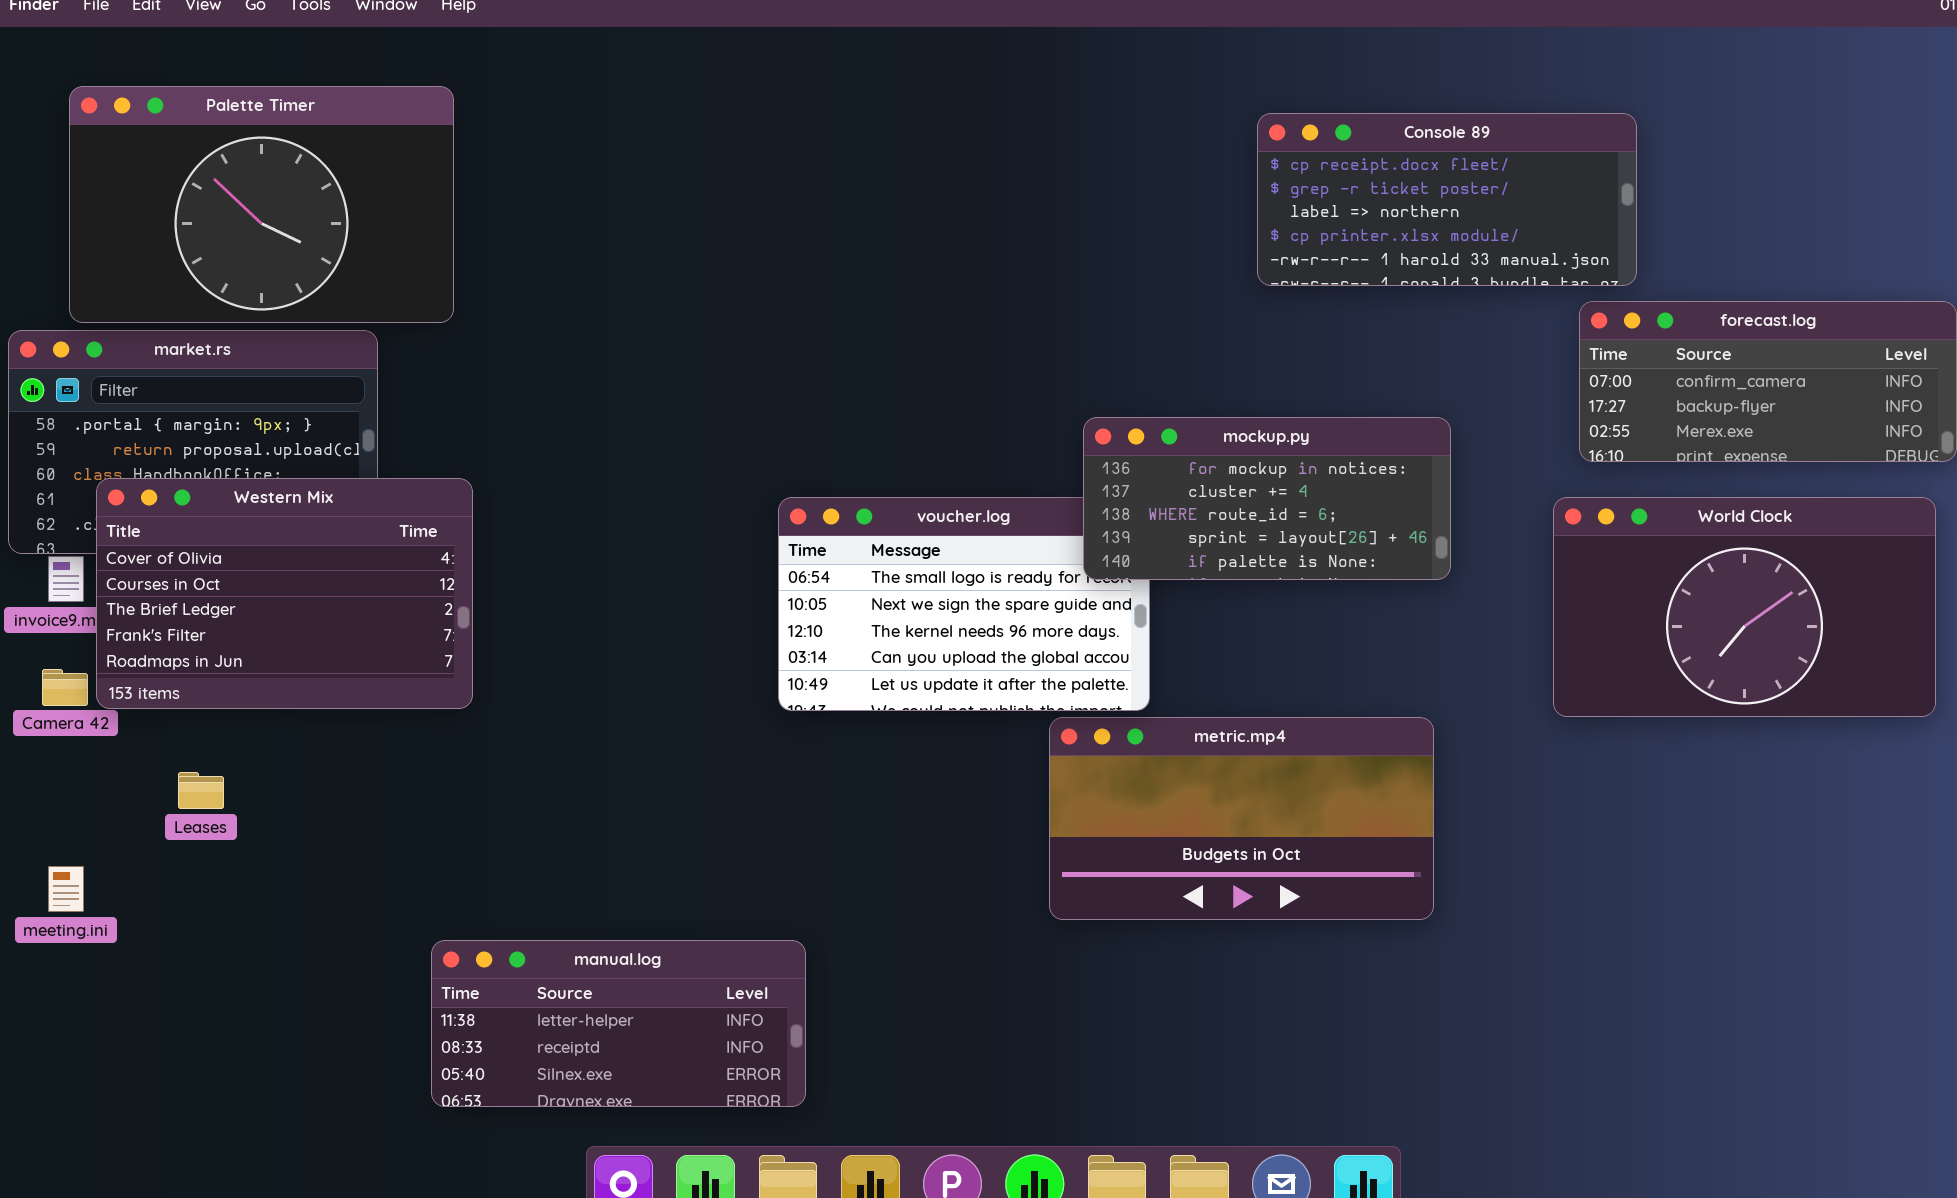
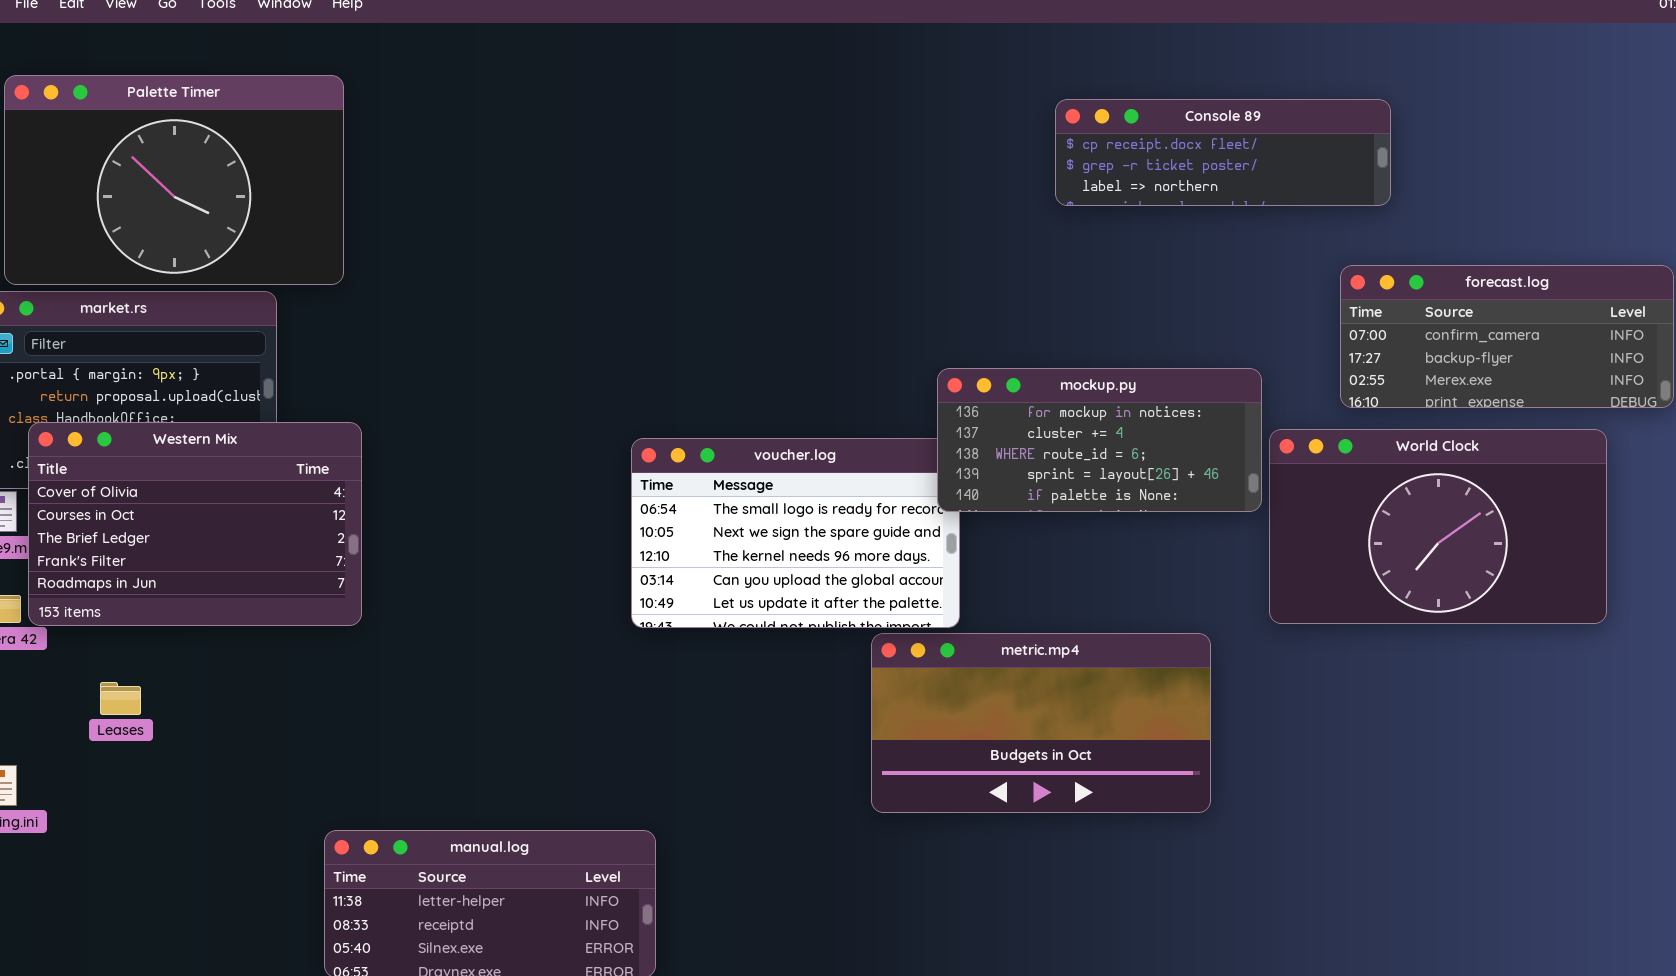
Console 89: [1257,113,1637,286] -> [1055,99,1391,206], resized
mockup.py: [1083,417,1451,580] -> [937,368,1262,512], moved
World Clock: [1553,497,1936,717] -> [1269,429,1607,624], moved

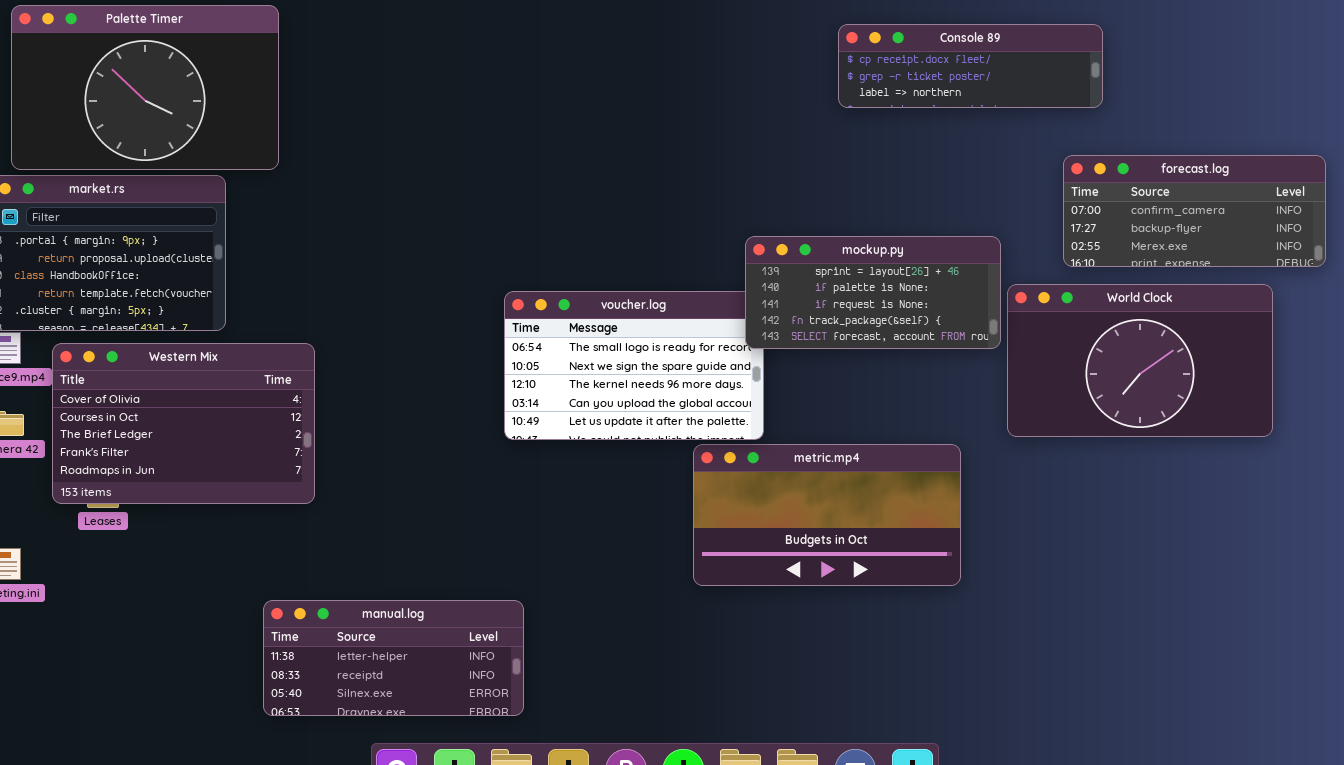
mockup.py: [937,368,1262,512] -> [745,236,1001,349], scrolled down 3 rows
Western Mix: [28,422,362,626] -> [52,343,315,504], moved

